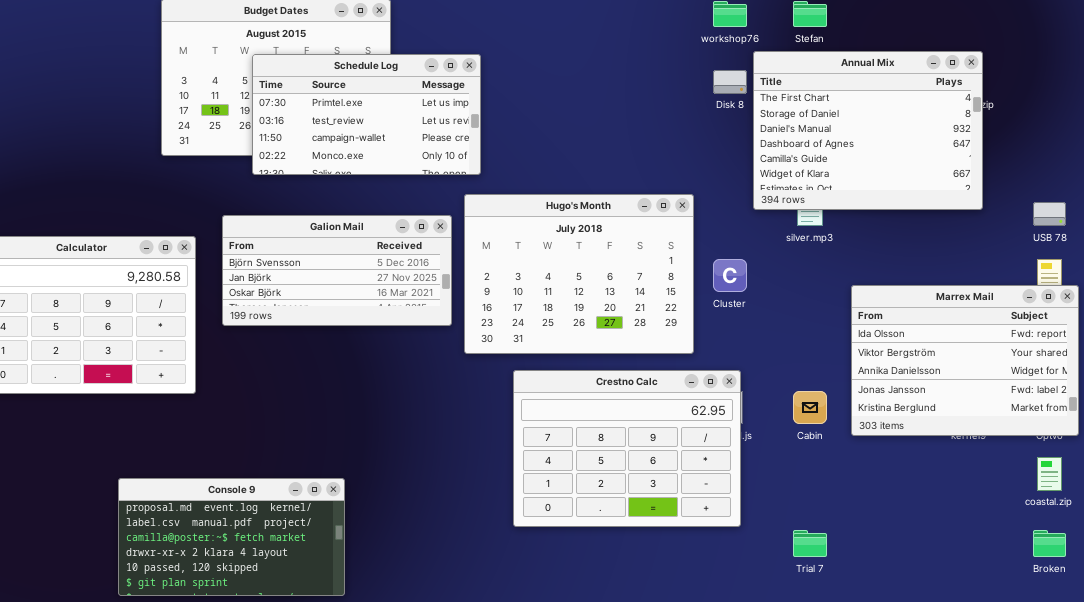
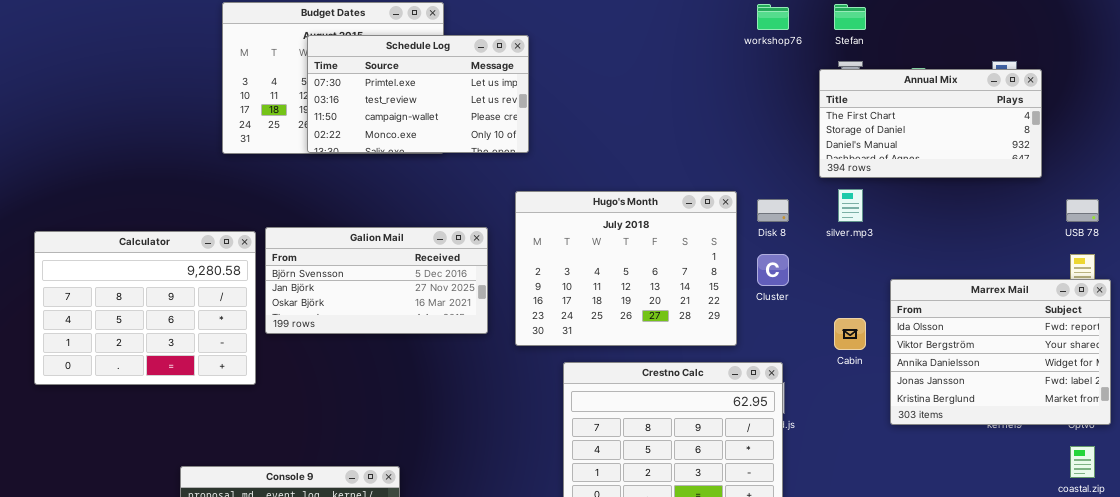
Annual Mix: [753,51,983,210] -> [819,69,1042,178], moved, resized
Schedule Log: [252,54,481,175] -> [307,35,529,153], moved
Disk 8: [713,70,747,94] -> [757,199,789,222], moved
Galion Mail: [222,215,452,326] -> [265,227,488,334], moved
Cabin: [793,391,827,424] -> [834,318,866,350], moved

